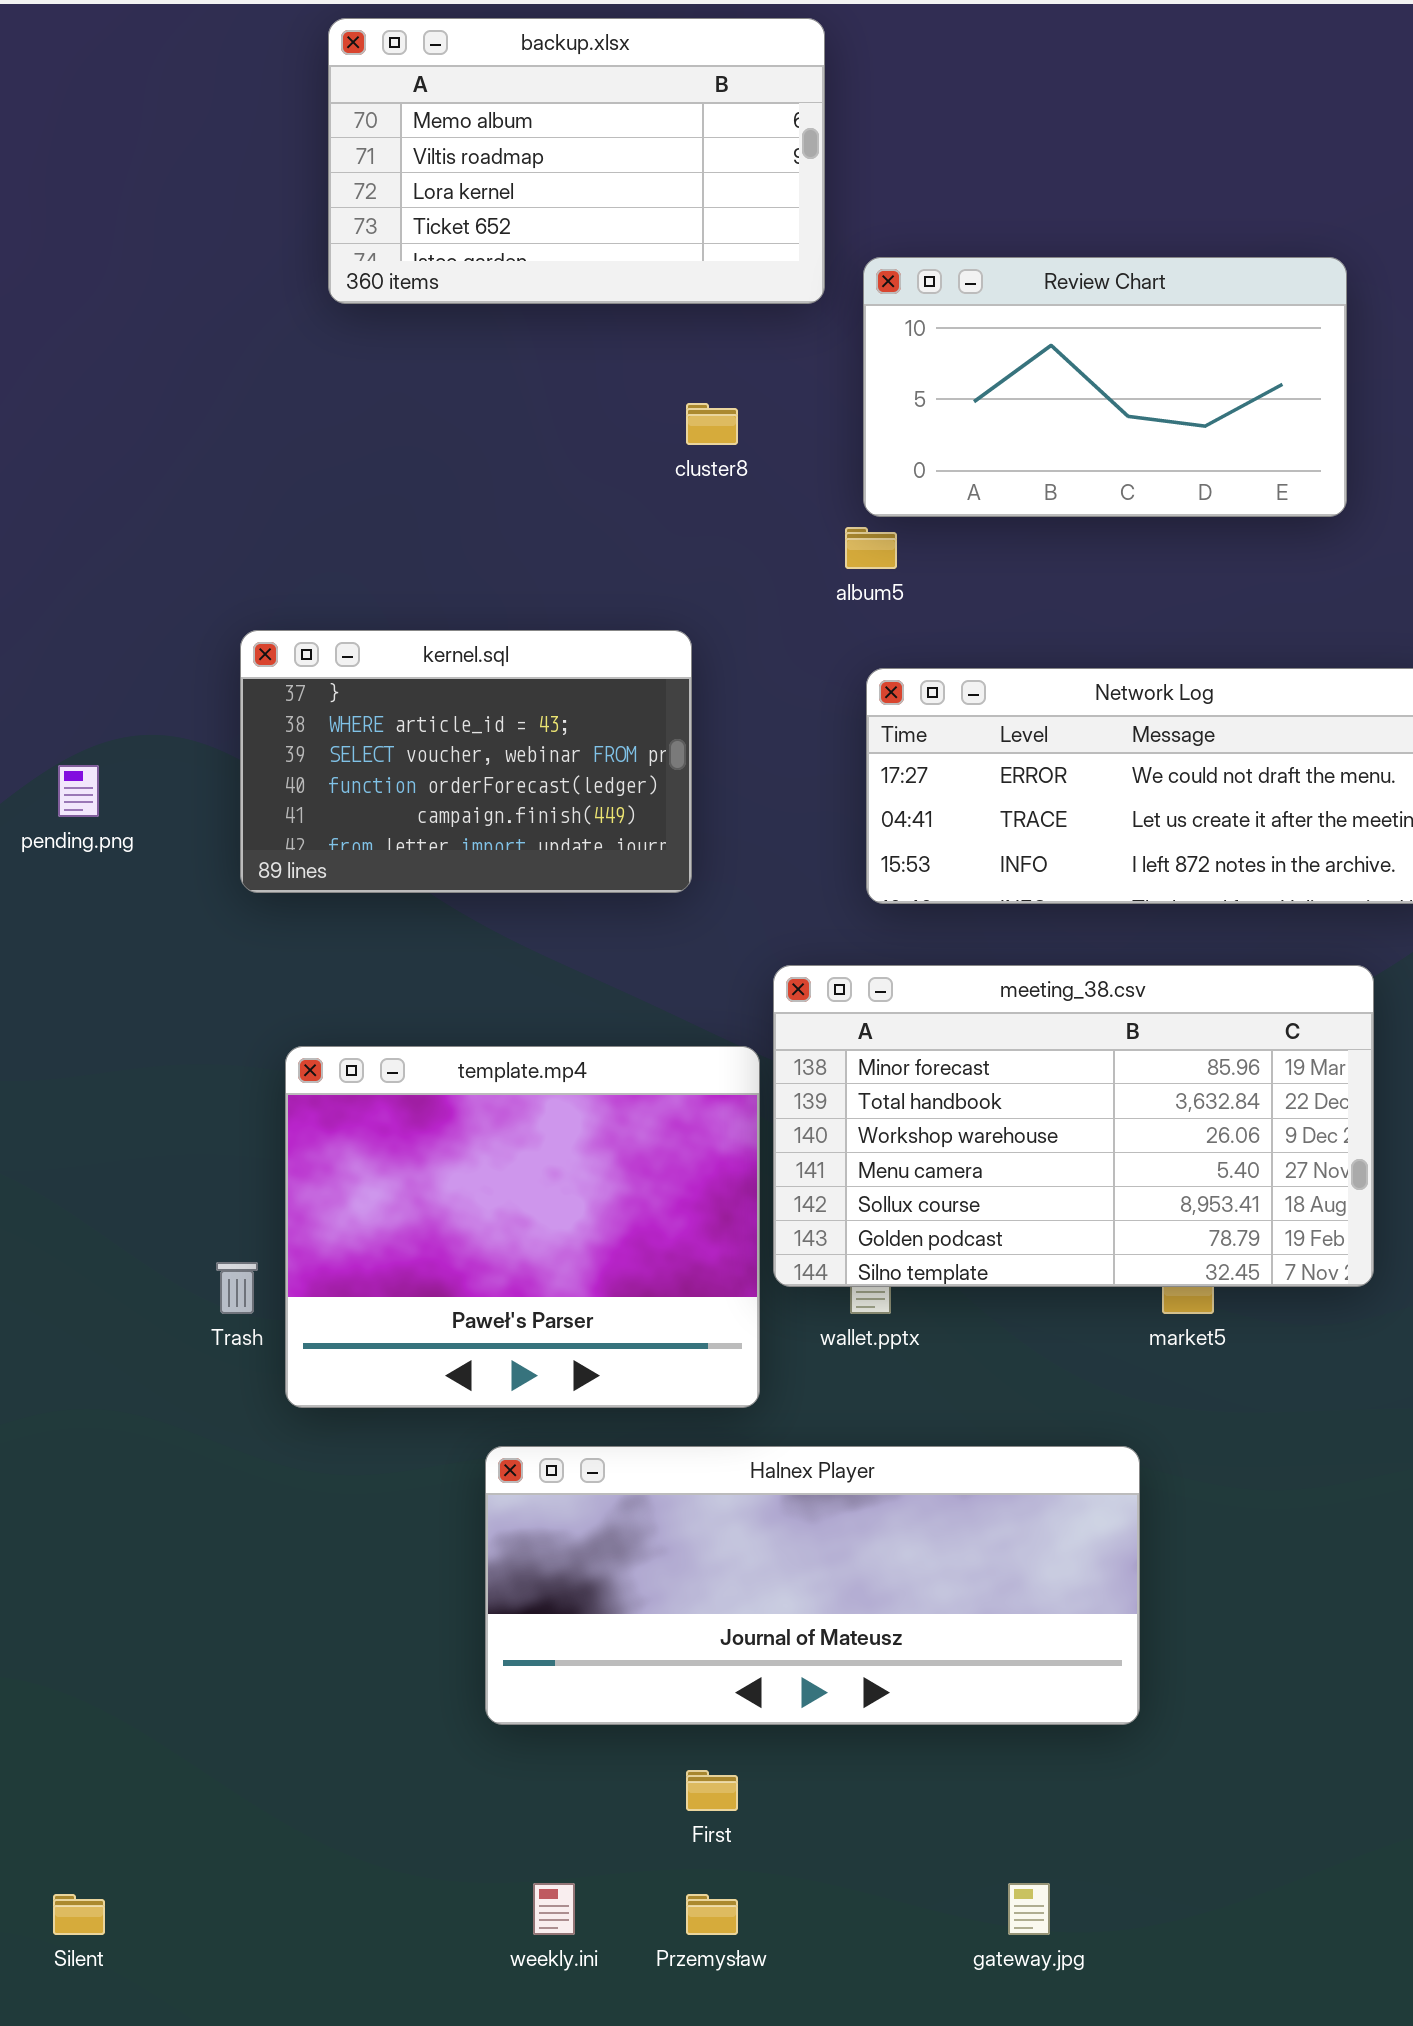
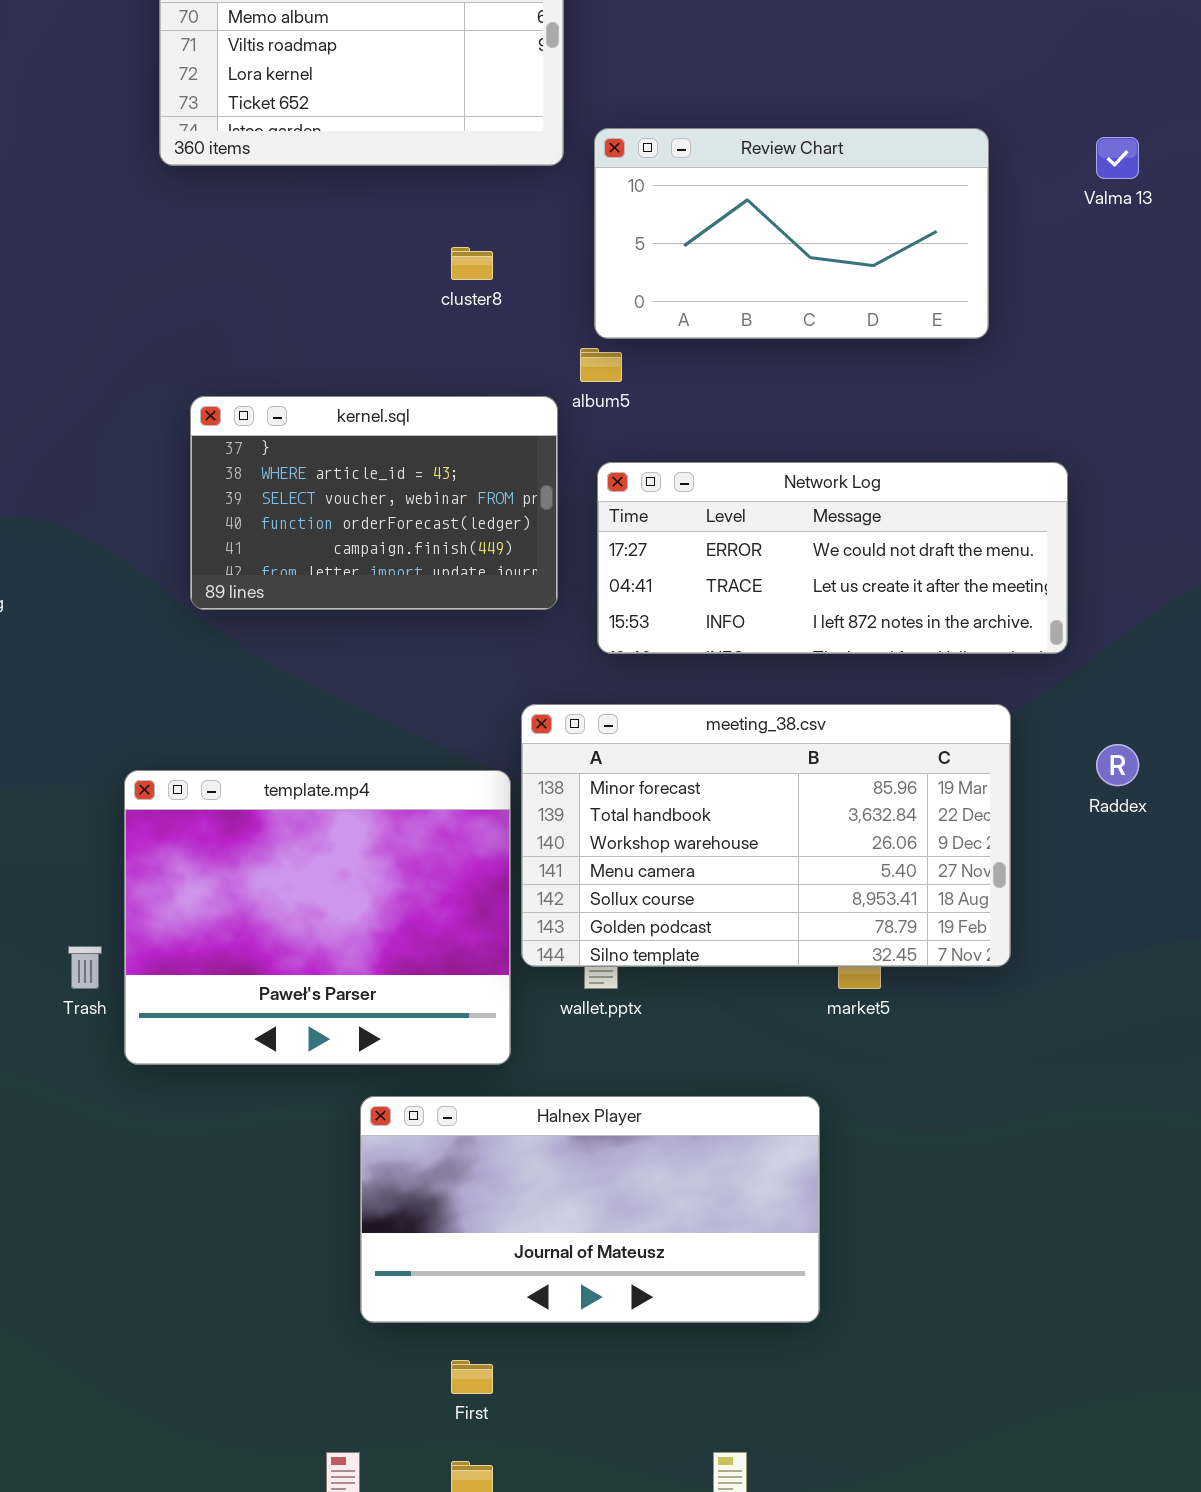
kernel.sql: [240,630,692,893] -> [190,396,558,610], moved
Halnex Player: [485,1446,1140,1725] -> [360,1096,820,1323], resized

